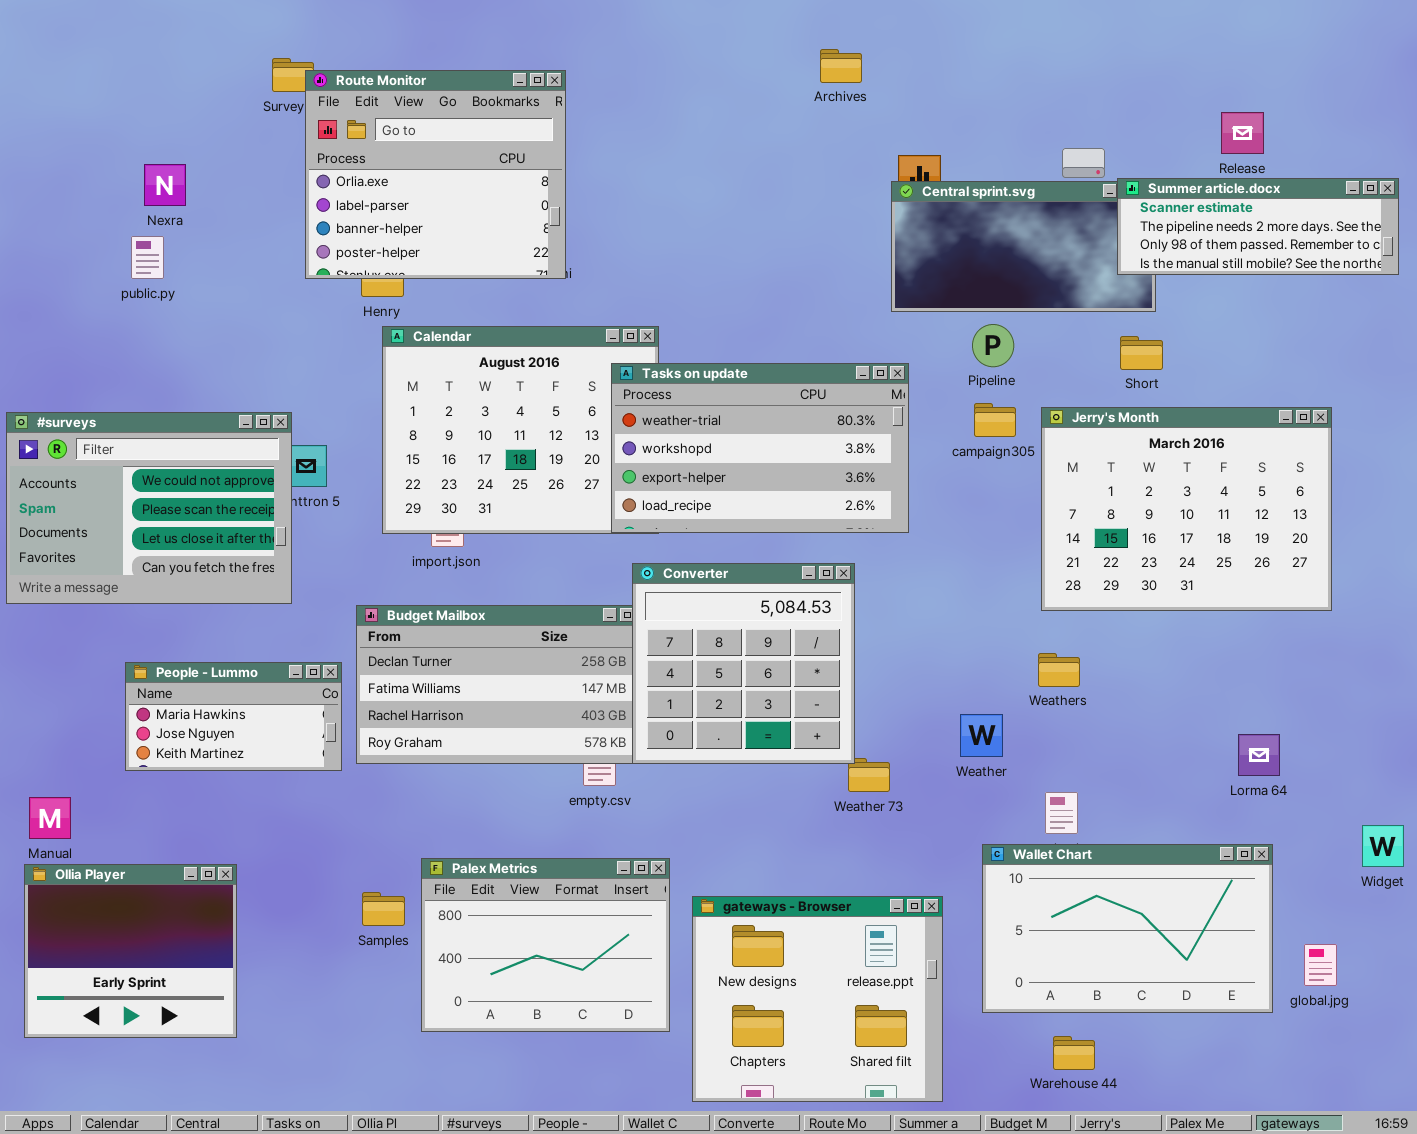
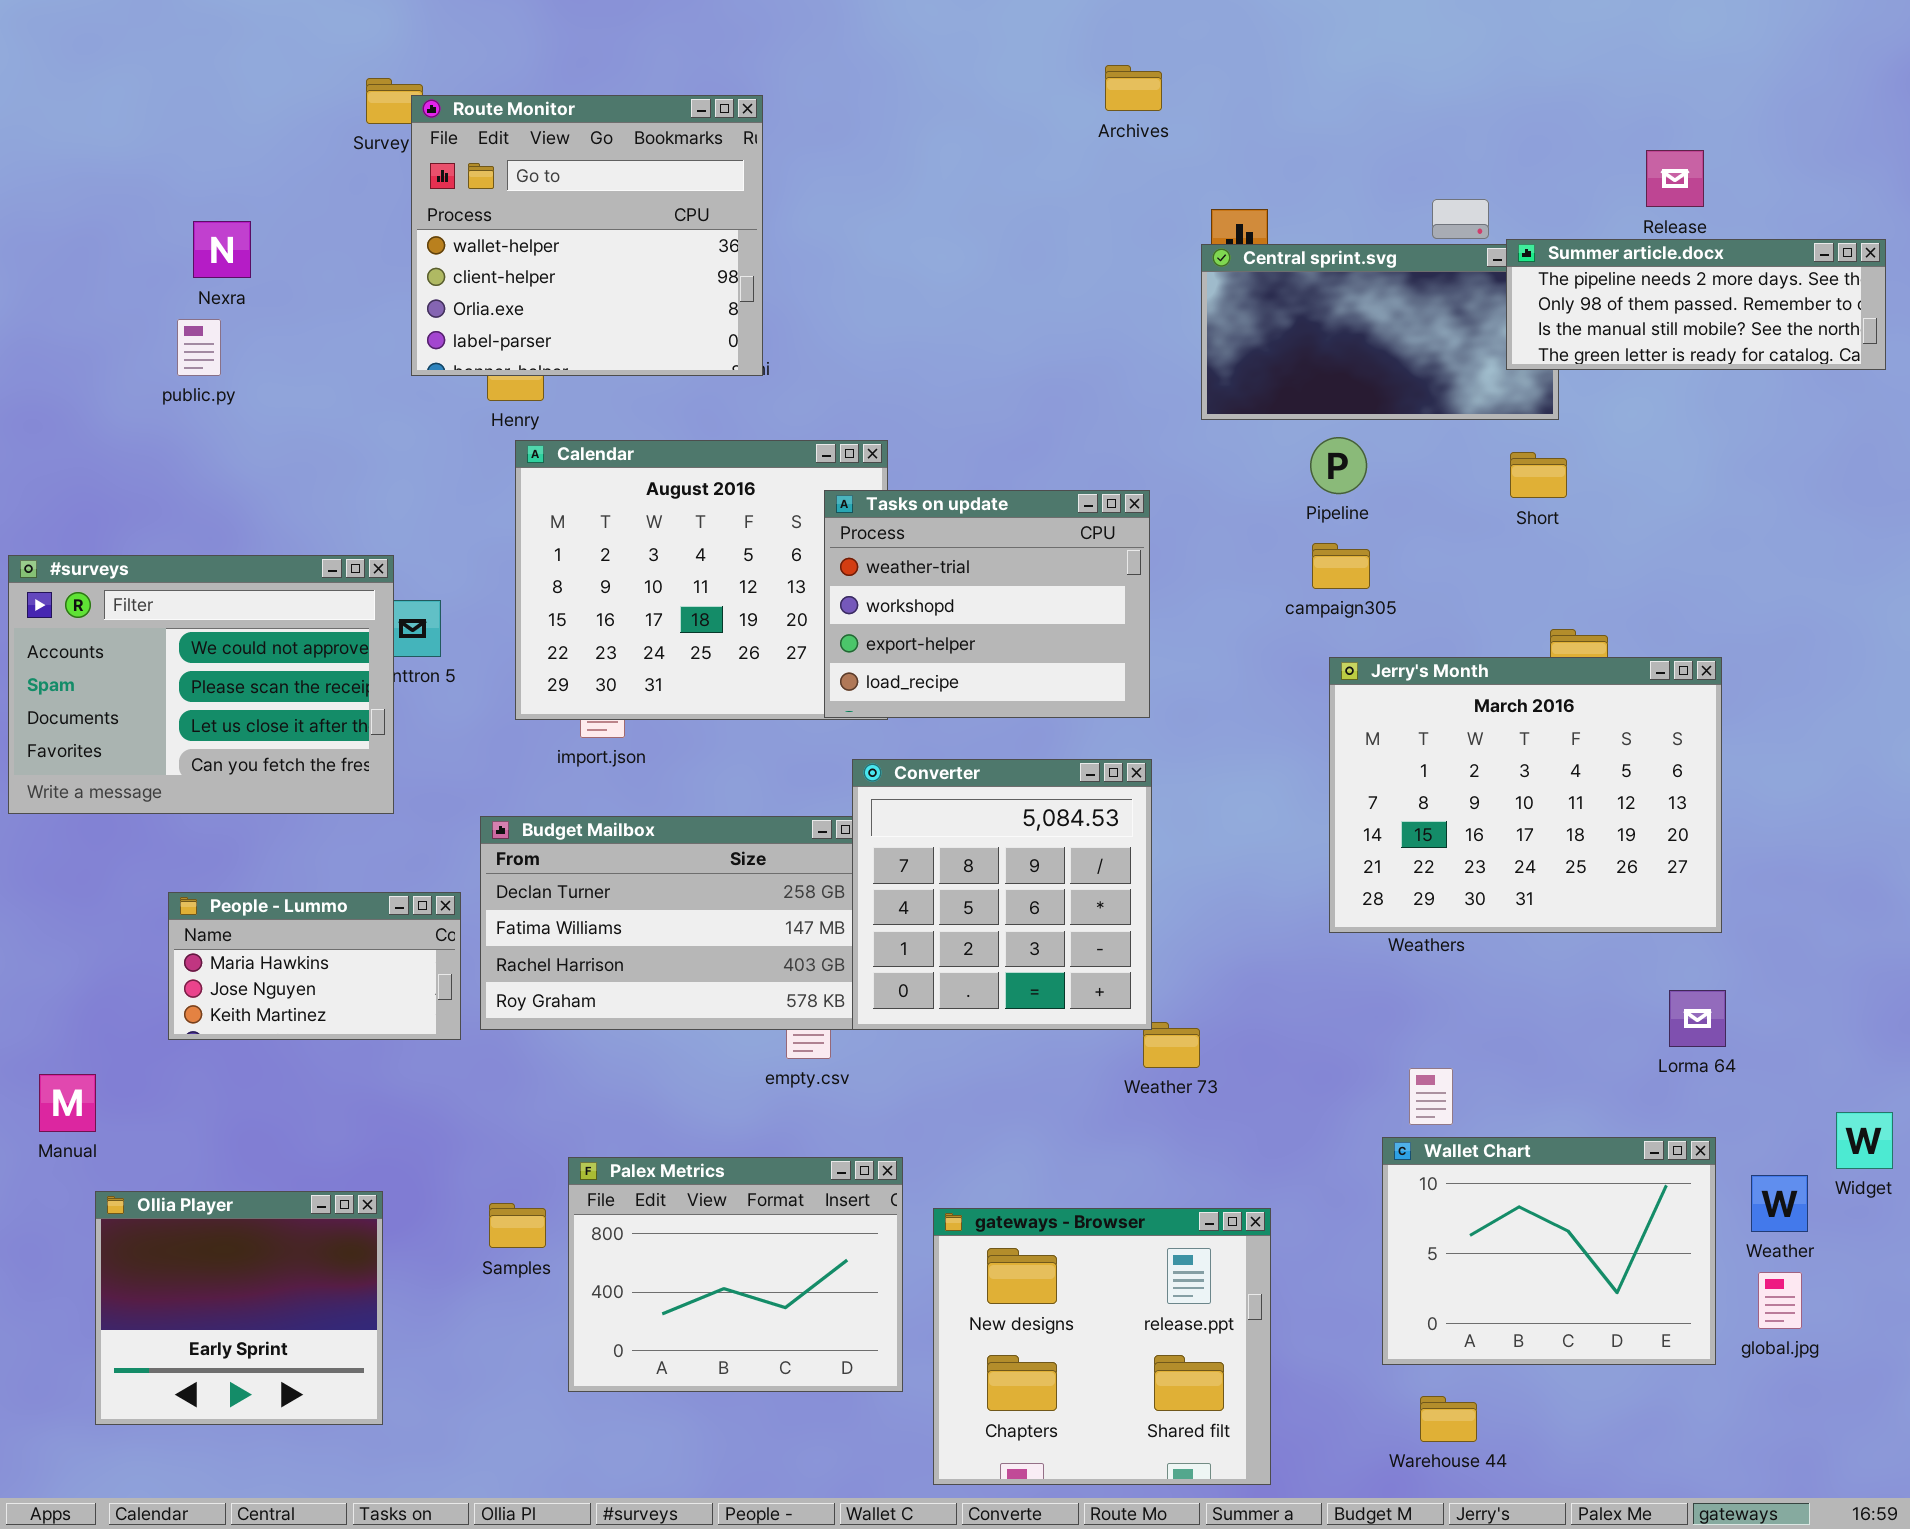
Route Monitor: [305,70,566,279] -> [411,95,763,376], scrolled up 2 rows
Summer article.docx: [1117,178,1399,275] -> [1506,239,1886,370], scrolled down 1 row
Tasks on update: [611,363,909,533] -> [824,490,1150,718], resized
Jerry's Month: [1041,407,1332,611] -> [1329,657,1722,933], moved
Weather: [960,714,1003,757] -> [1751,1175,1808,1232], moved
Wallet Chart: [982,844,1273,1013] -> [1382,1137,1716,1365], resized
Ollia Player: [24,864,237,1038] -> [95,1191,383,1425], moved

